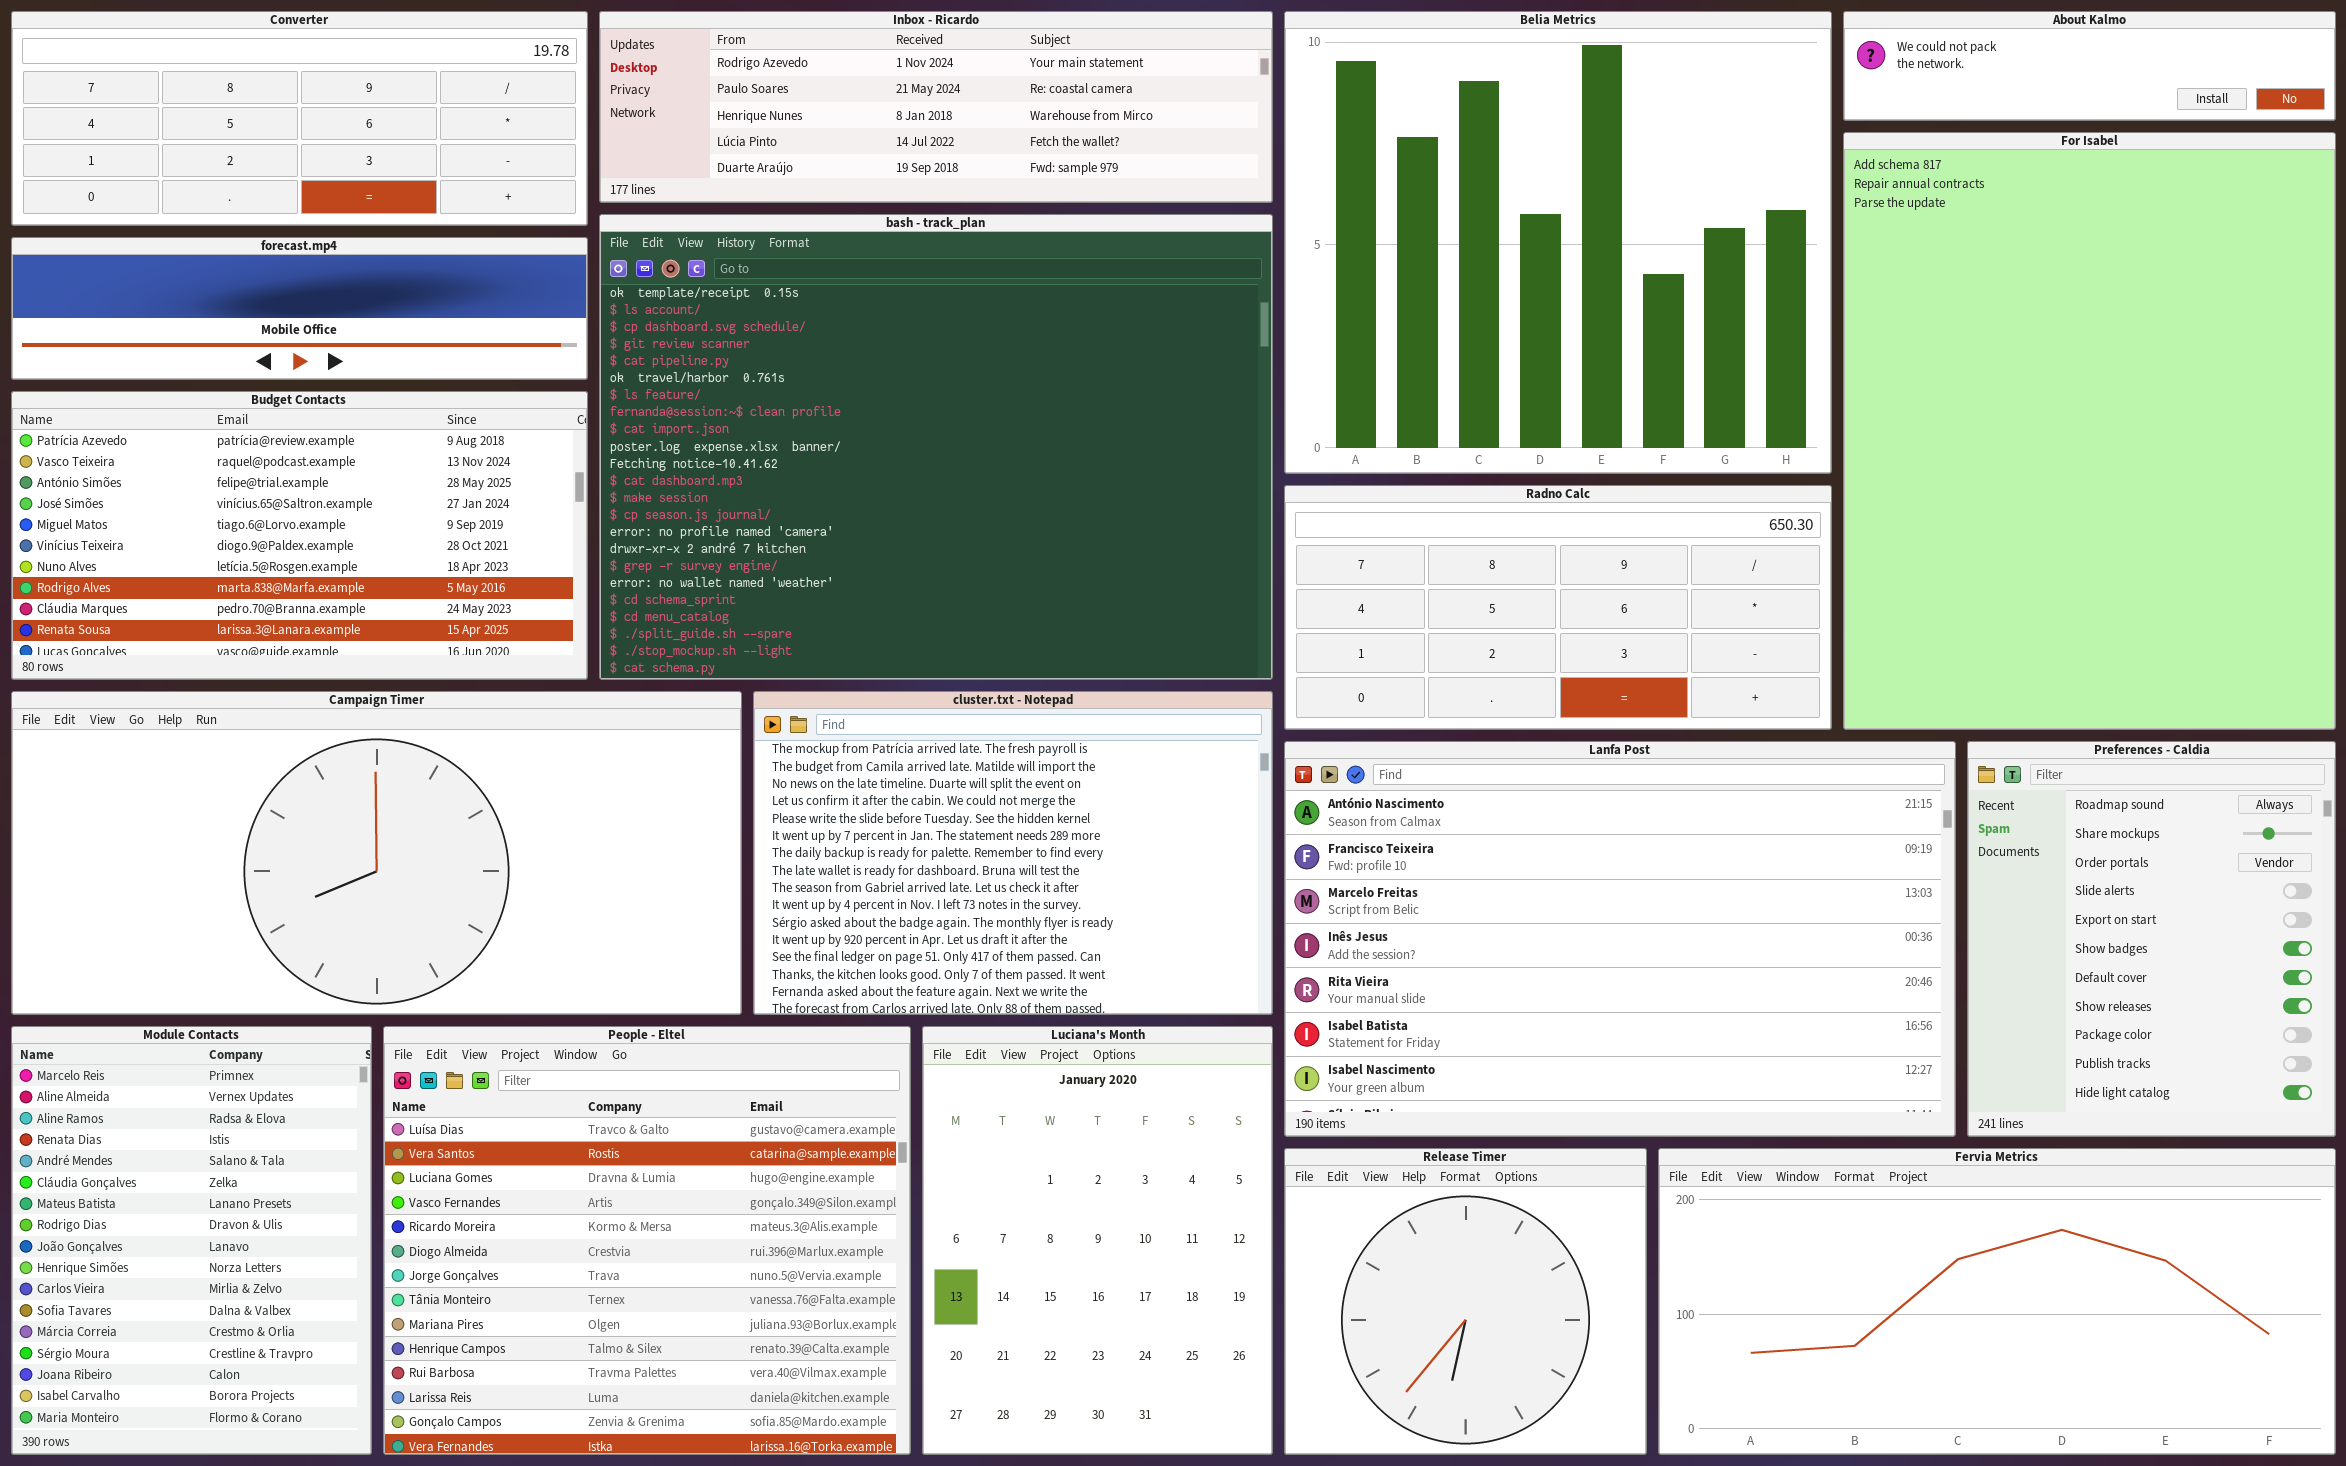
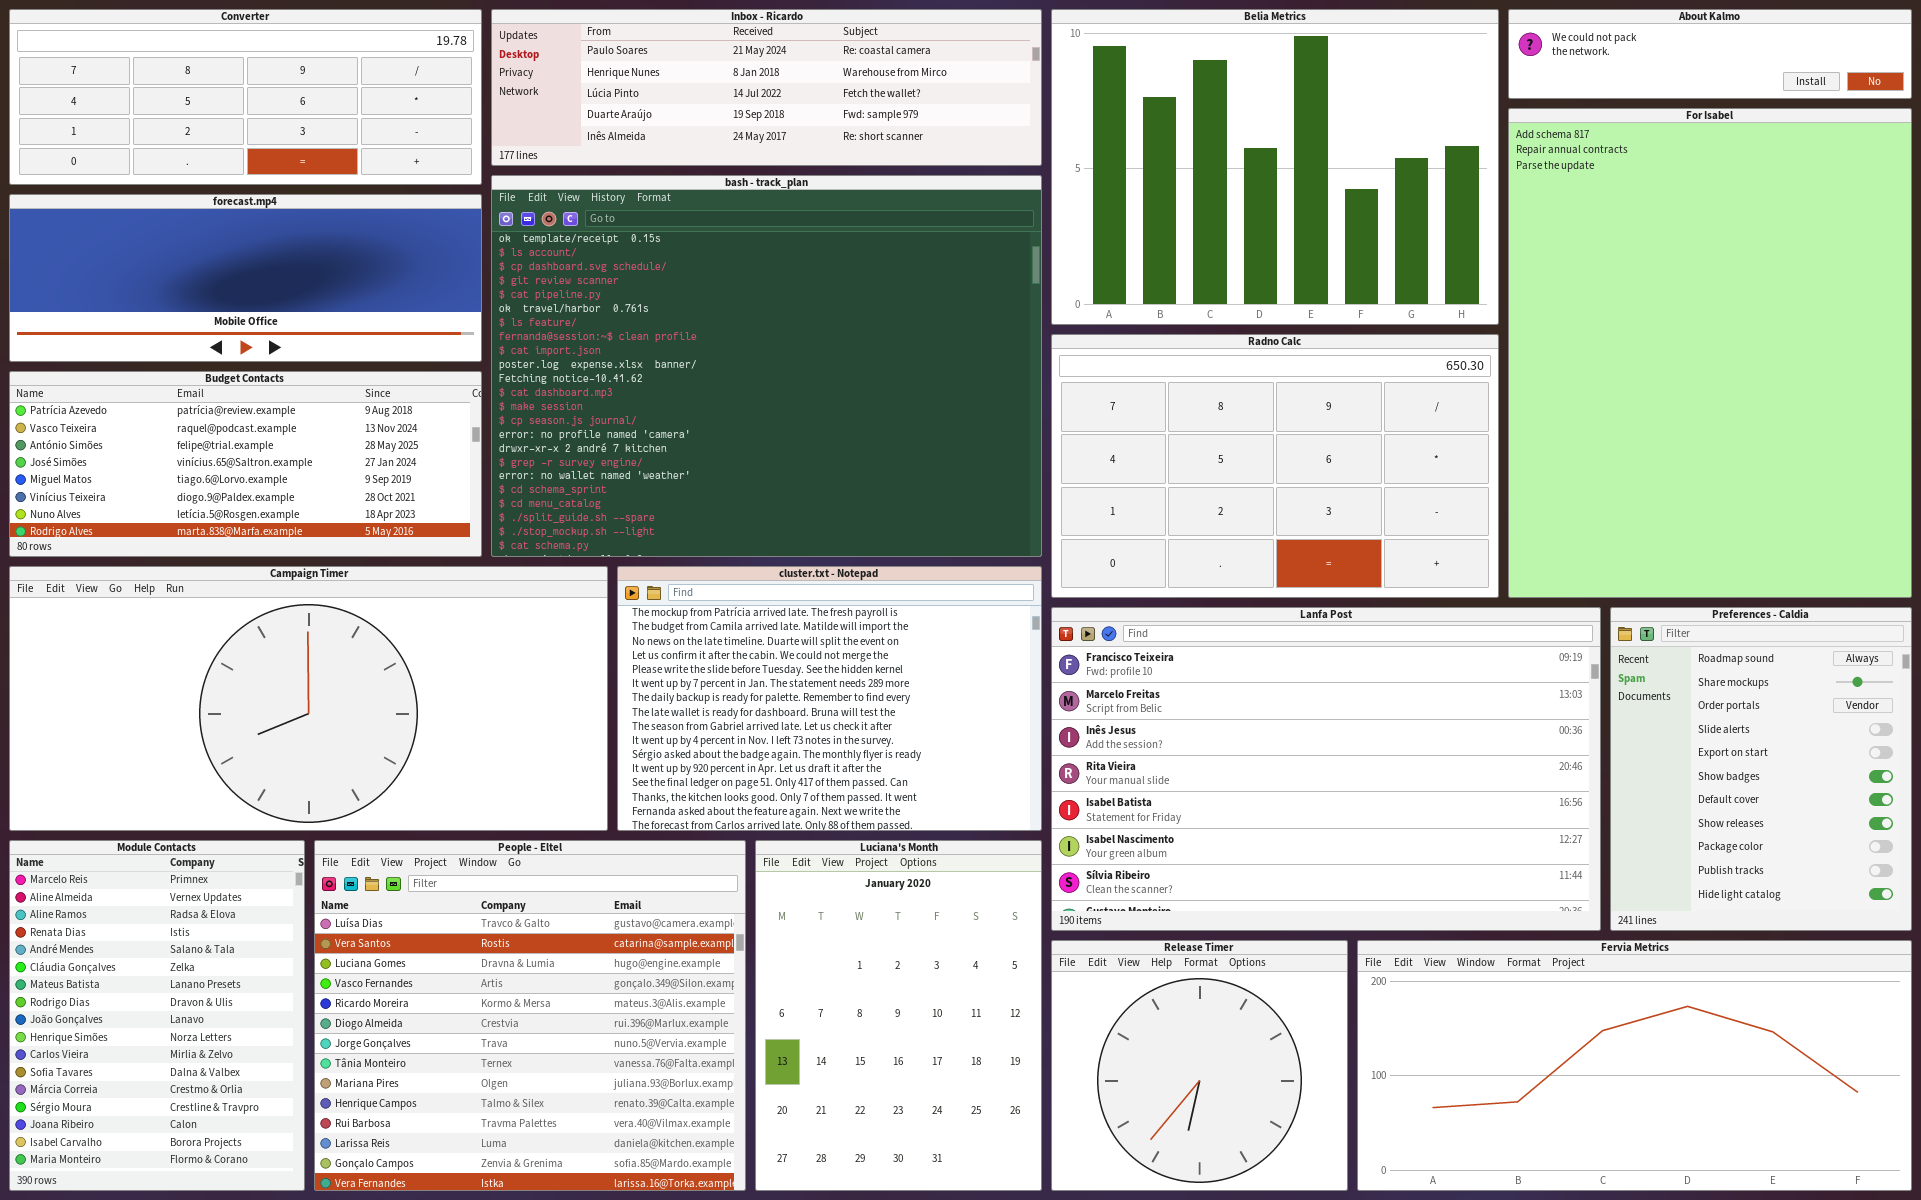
Inbox - Ricardo: [599,11,1273,203] -> [491,9,1042,166], scrolled down 1 row
Belia Metrics: [1284,11,1832,474] -> [1051,9,1499,325], resized
forecast.mp4: [11,237,588,380] -> [9,194,482,362], resized
Budget Contacts: [11,391,588,680] -> [9,371,482,557], resized
Radno Calc: [1284,485,1832,730] -> [1051,334,1499,598], resized
Lanfa Post: [1284,741,1956,1137] -> [1051,607,1601,931], scrolled down 1 row

